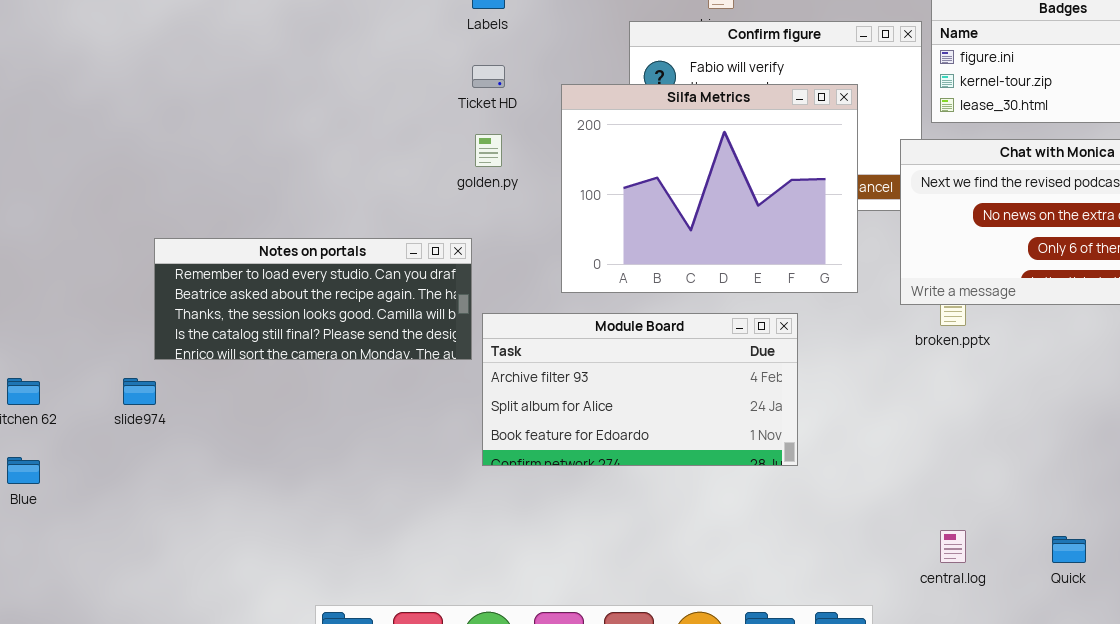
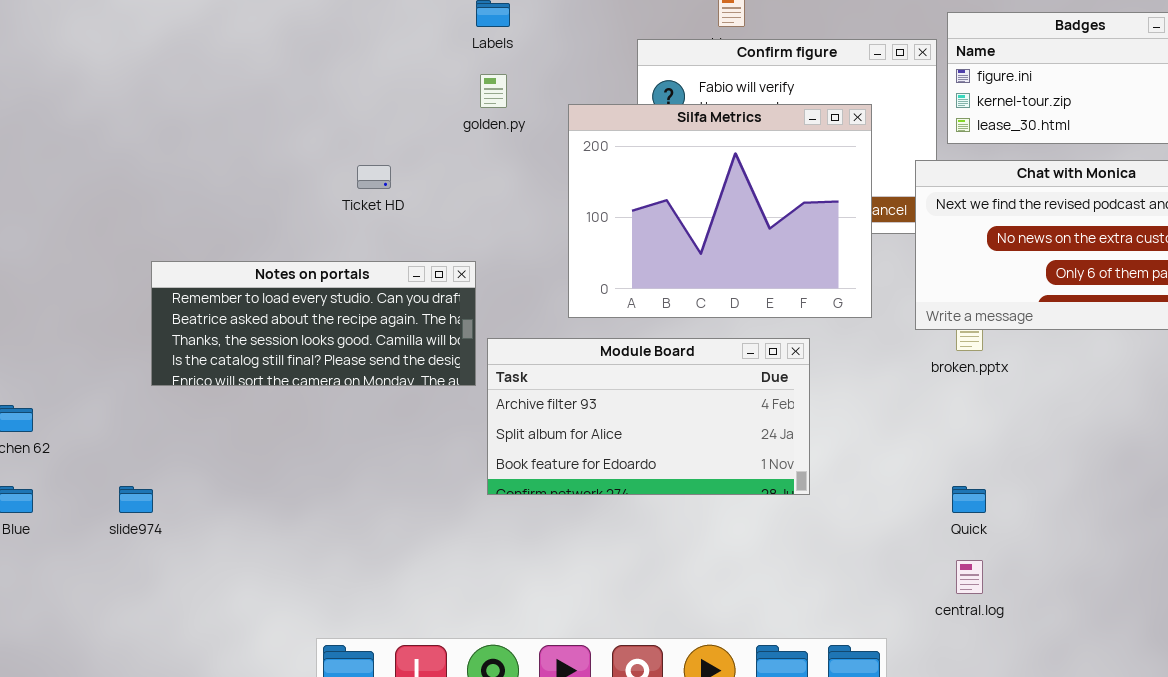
Ticket HD: [472,65,505,88] -> [357,165,391,189], moved
golden.py: [475,134,502,167] -> [480,74,507,108], moved
slide974: [123,378,156,405] -> [119,486,153,513], moved
Quick: [1052,536,1086,563] -> [952,486,986,513], moved

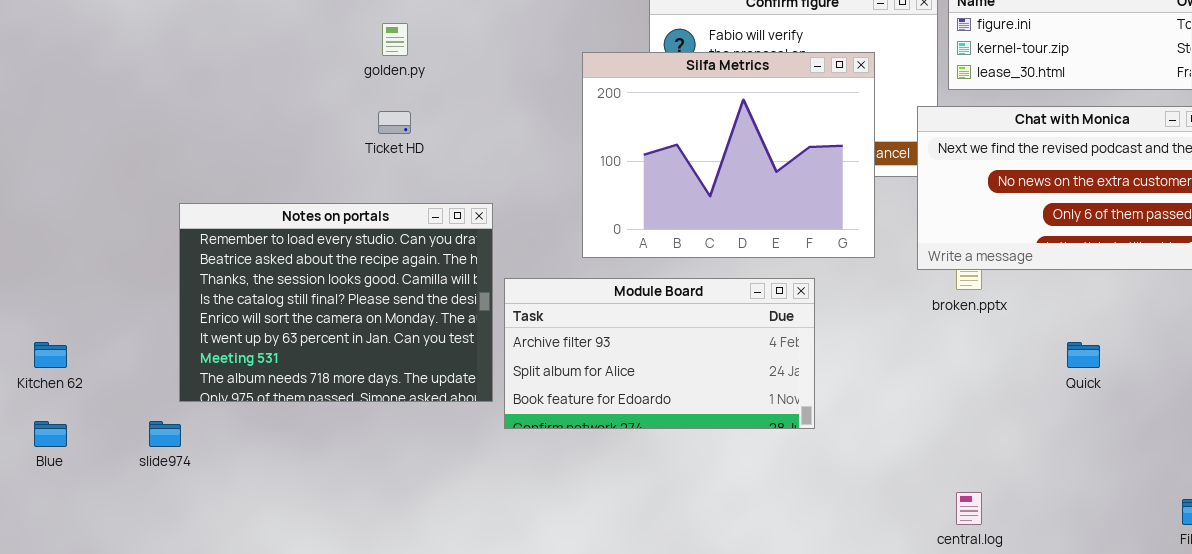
golden.py: [480,74,507,108] -> [382,23,408,56], moved
Notes on portals: [151,261,476,386] -> [179,203,493,402], resized
Quick: [952,486,986,513] -> [1067,342,1100,368], moved

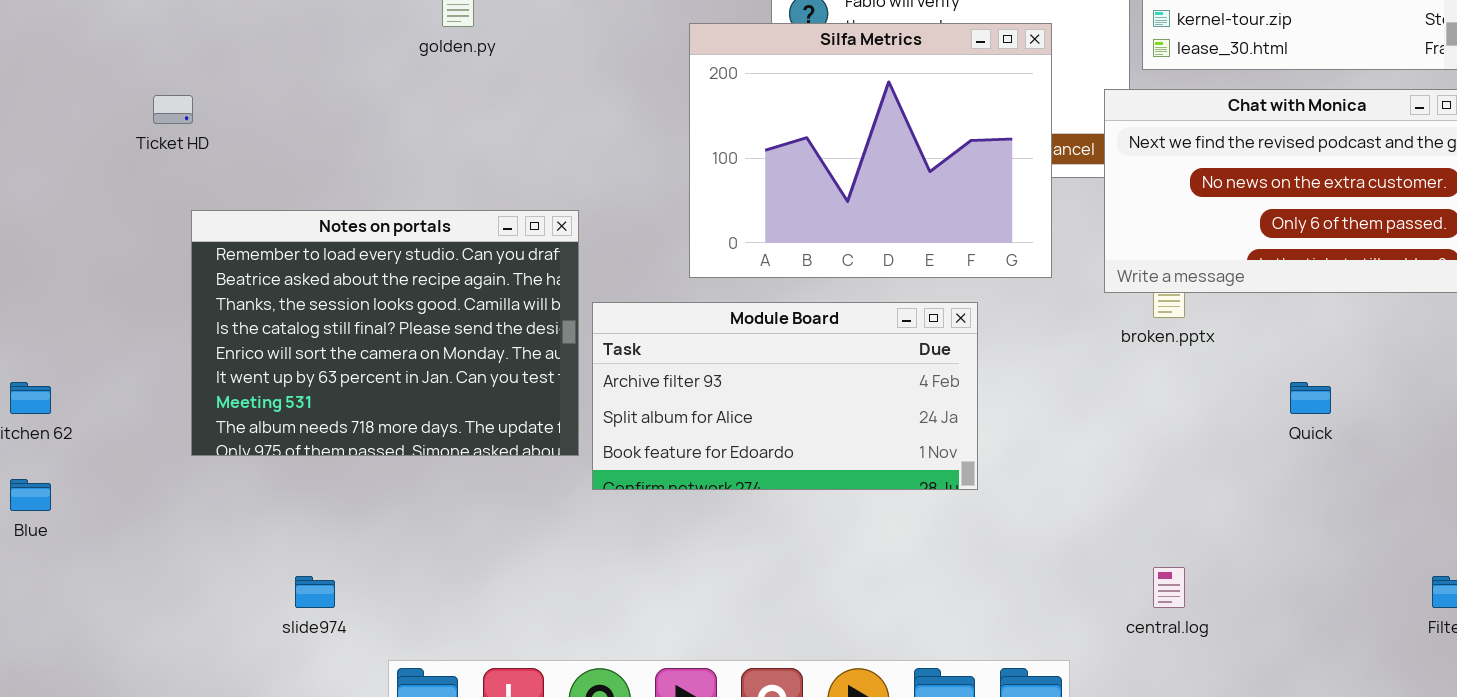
Ticket HD: [378,111,411,134] -> [153,95,193,124], moved
slide974: [149,421,181,447] -> [295,576,335,608], moved

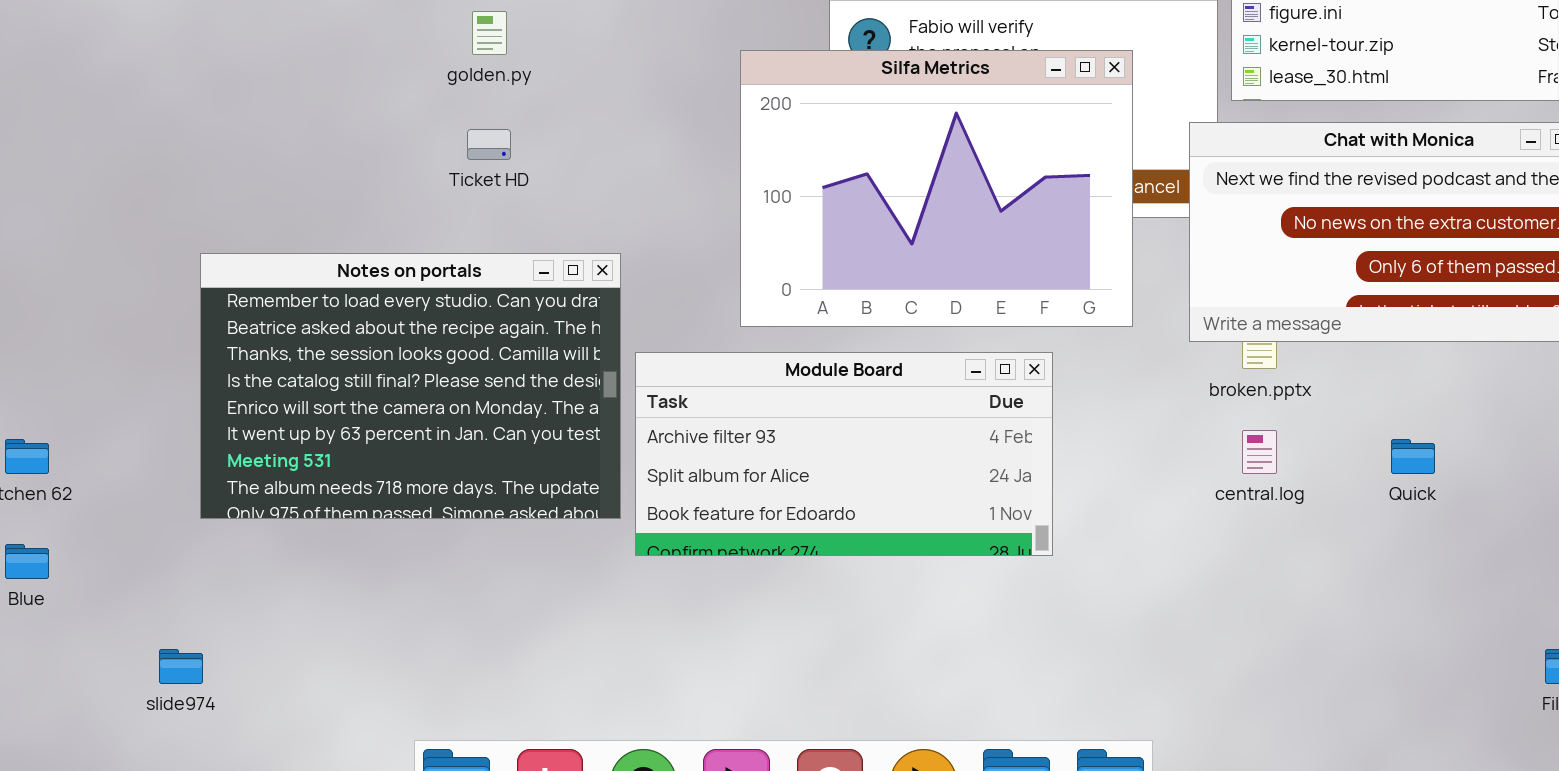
Ticket HD: [153,95,193,124] -> [467,129,511,160], moved
central.log: [1153,567,1185,608] -> [1242,430,1277,474], moved
slide974: [295,576,335,608] -> [159,649,203,684], moved

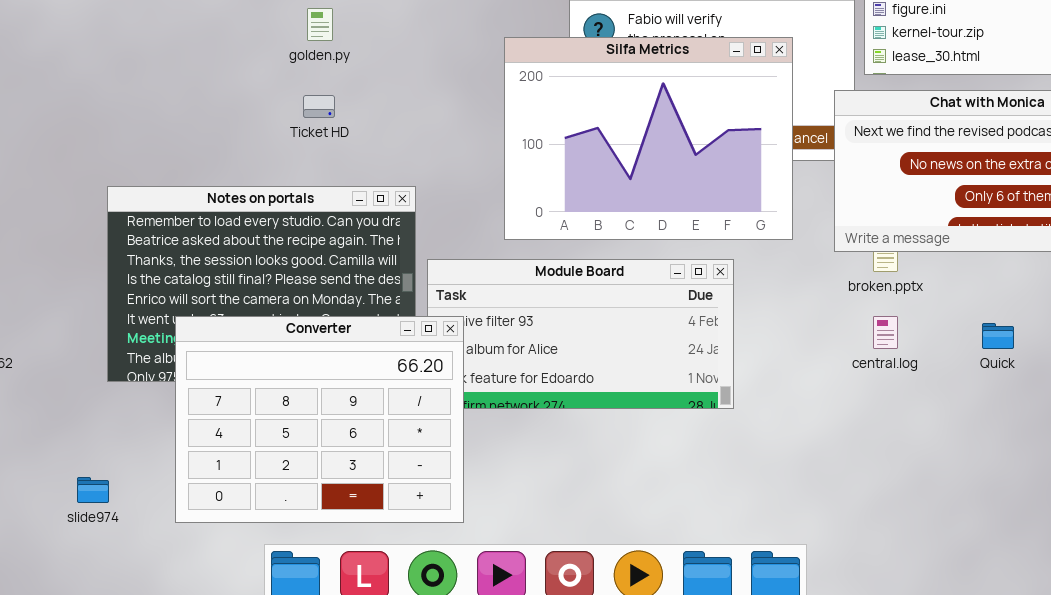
Converter: none -> [175,316,464,523], opened

